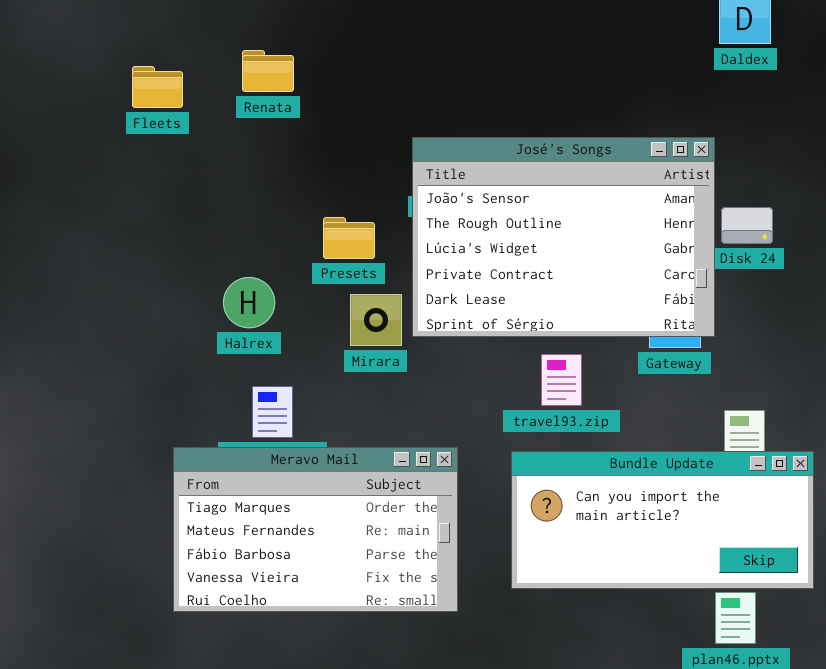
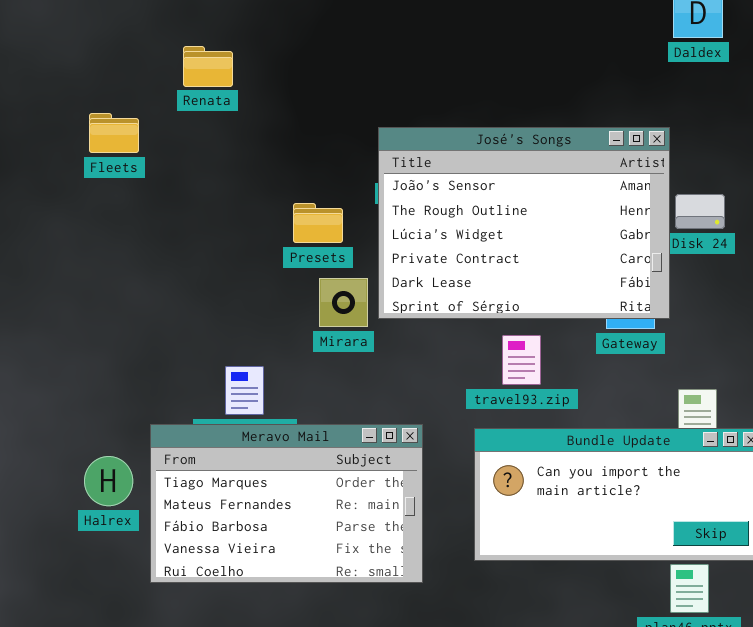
Renata: [242,50,294,92] -> [183,46,233,87], moved
Fleets: [132,66,183,108] -> [89,113,139,153], moved
Halrex: [223,277,275,328] -> [84,456,133,506], moved

